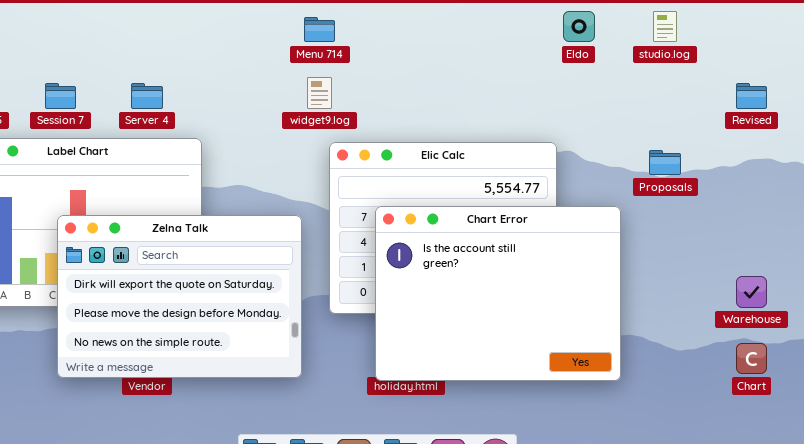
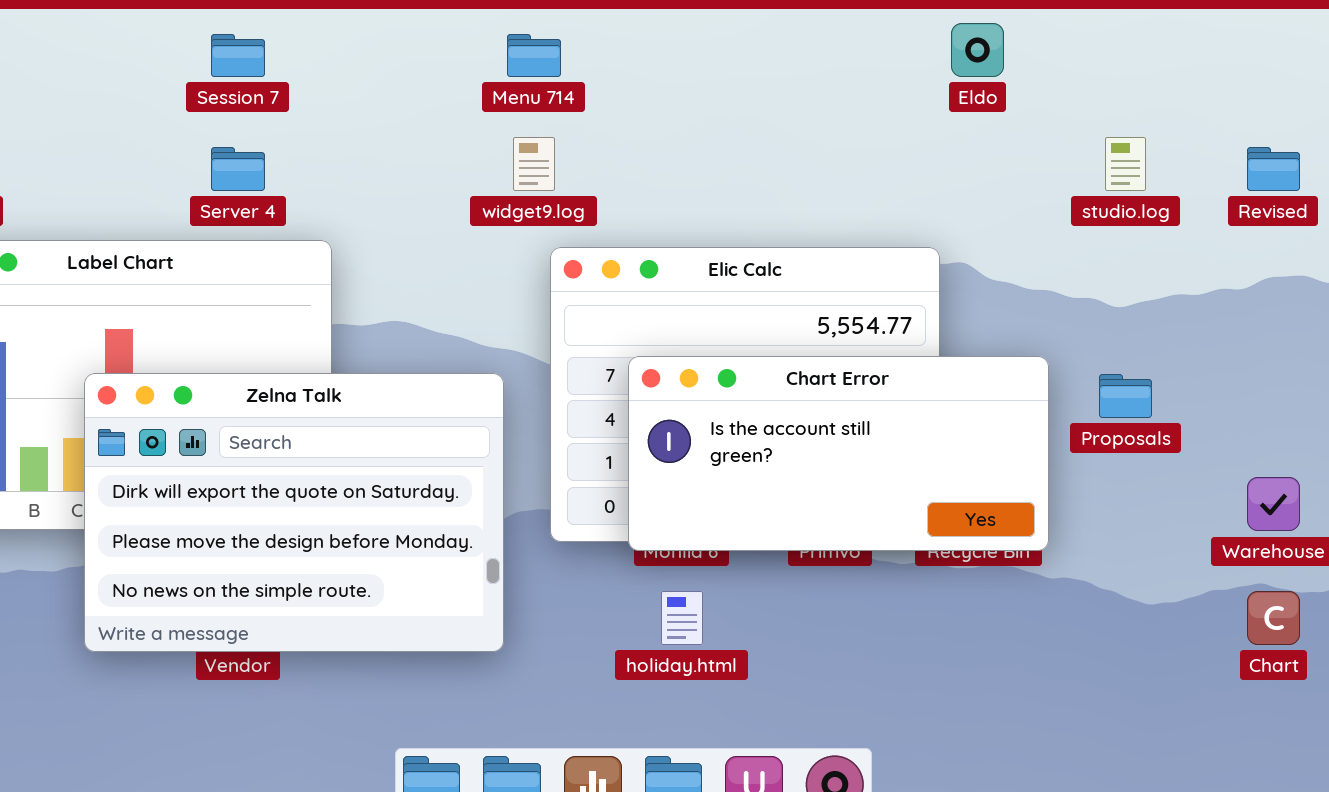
studio.log: [653,11,677,42] -> [1105,137,1146,191], moved
Session 7: [45,83,76,109] -> [211,34,265,77], moved
Proposals: [649,150,681,175] -> [1099,374,1152,418], moved
Chart Error: [375,206,621,381] -> [628,356,1049,551], resized

